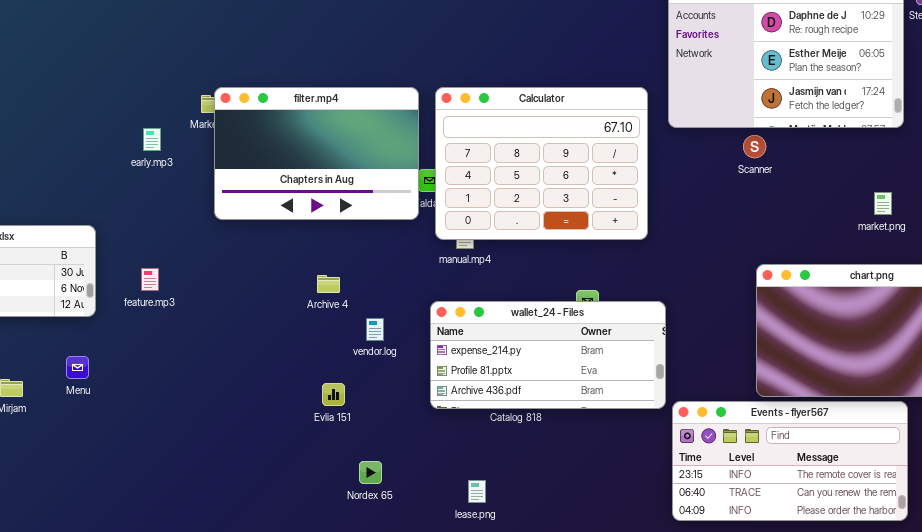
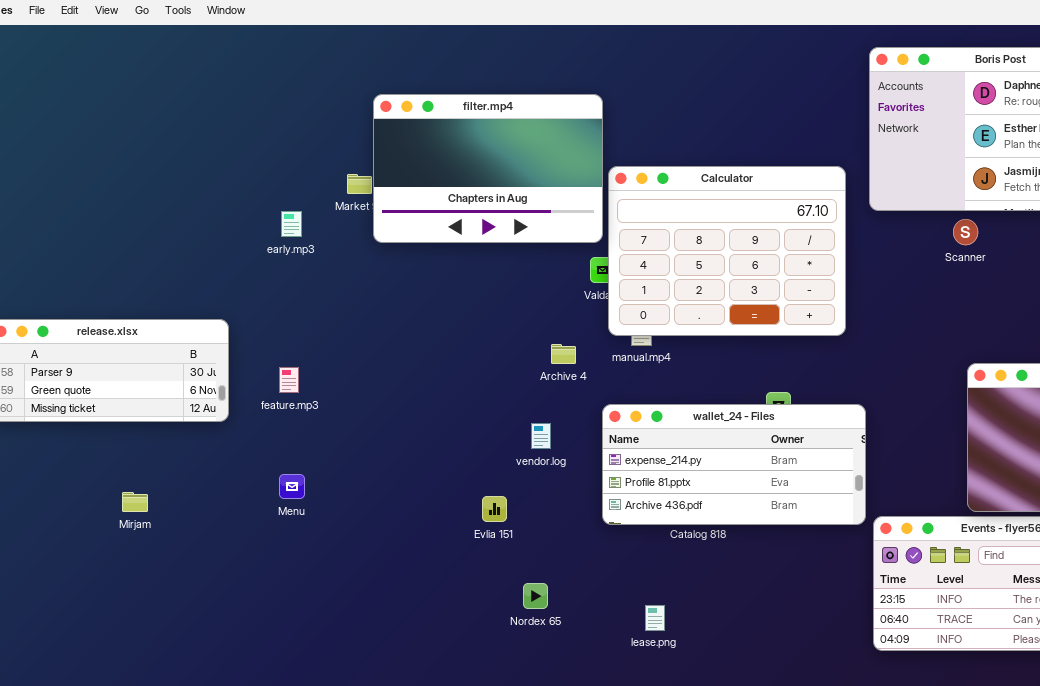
filter.mp4: [214,87,419,220] -> [373,94,603,243], moved
Archive 4: [317,275,340,293] -> [551,344,576,364], moved
Menu: [66,356,89,379] -> [279,474,305,499], moved

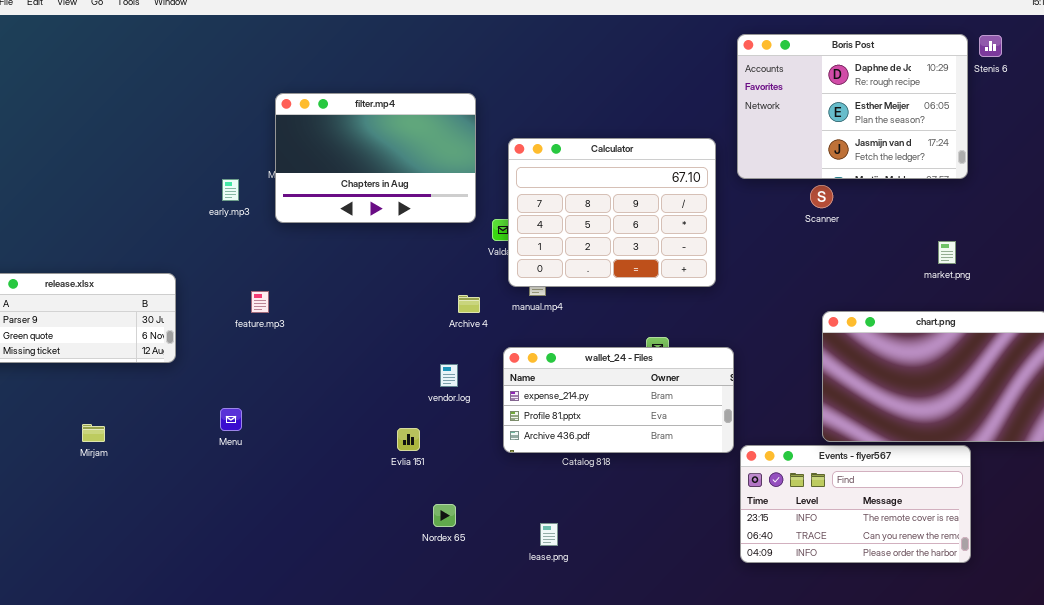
filter.mp4: [373,94,603,243] -> [275,93,476,223], moved
feature.mp3: [279,367,299,393] -> [251,291,269,313], moved

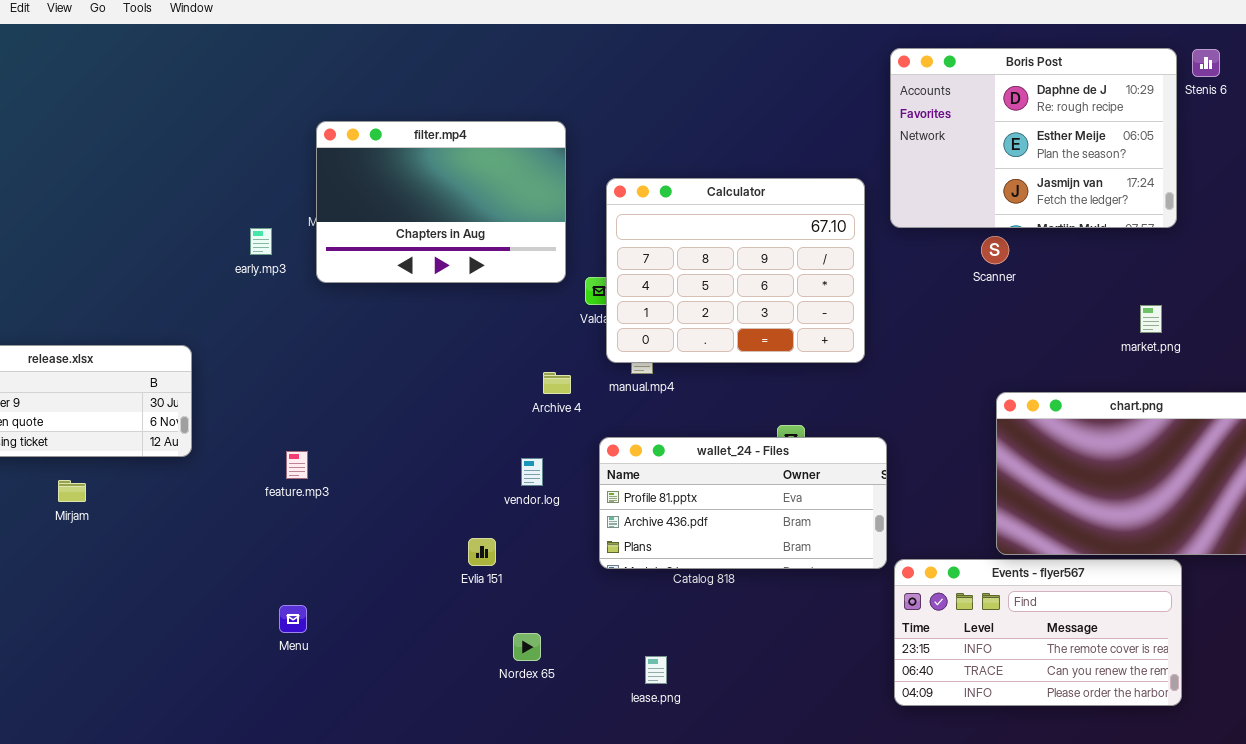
feature.mp3: [251,291,269,313] -> [286,451,308,479], moved
wallet_24 - Files: [503,347,734,453] -> [599,437,887,569], scrolled down 1 row
Menu: [220,408,242,431] -> [279,605,307,633], moved
Mirjam: [82,424,105,442] -> [58,480,86,502], moved

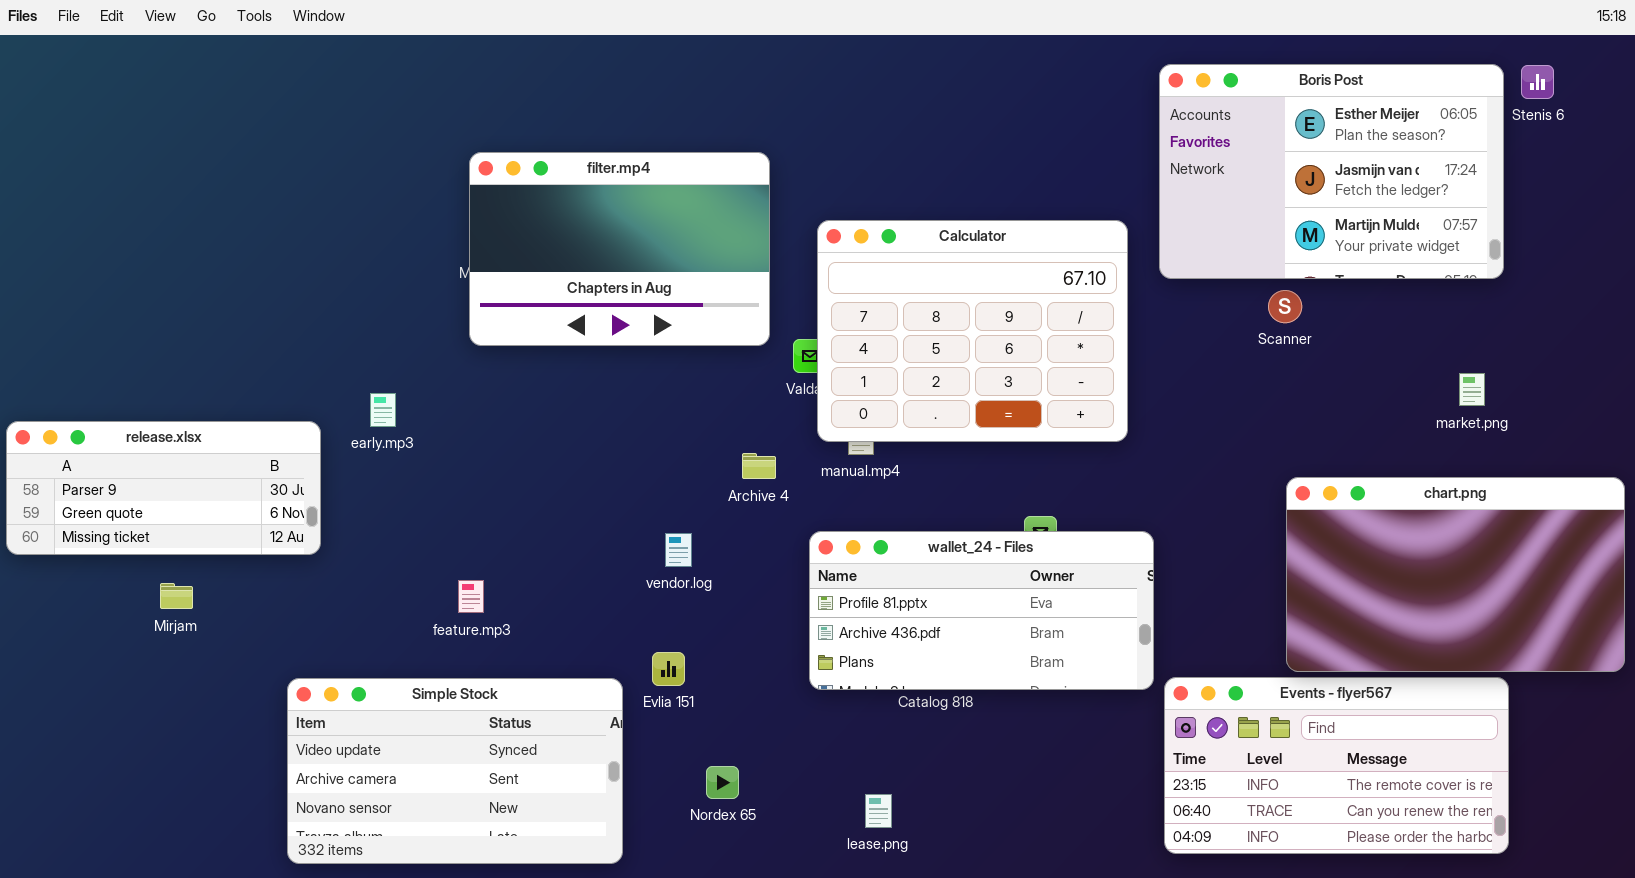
Boris Post: [890,48,1177,228] -> [1159,64,1504,279], scrolled down 1 row
early.mp3: [250,228,272,255] -> [370,393,396,427], moved
feature.mp3: [286,451,308,479] -> [458,580,484,613], moved
vendor.log: [521,458,543,486] -> [665,533,692,567], moved
Simple Stock: none -> [287,678,623,864], opened

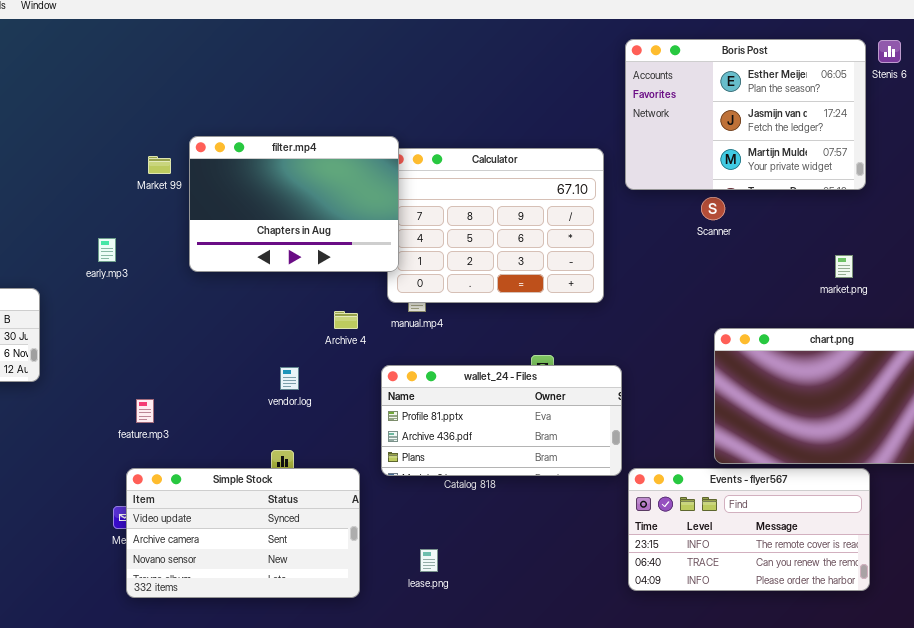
filter.mp4: [469,152,770,346] -> [189,136,399,272], moved
early.mp3: [370,393,396,427] -> [98,238,116,262], moved
Simple Stock: [287,678,623,864] -> [126,468,360,598], moved

